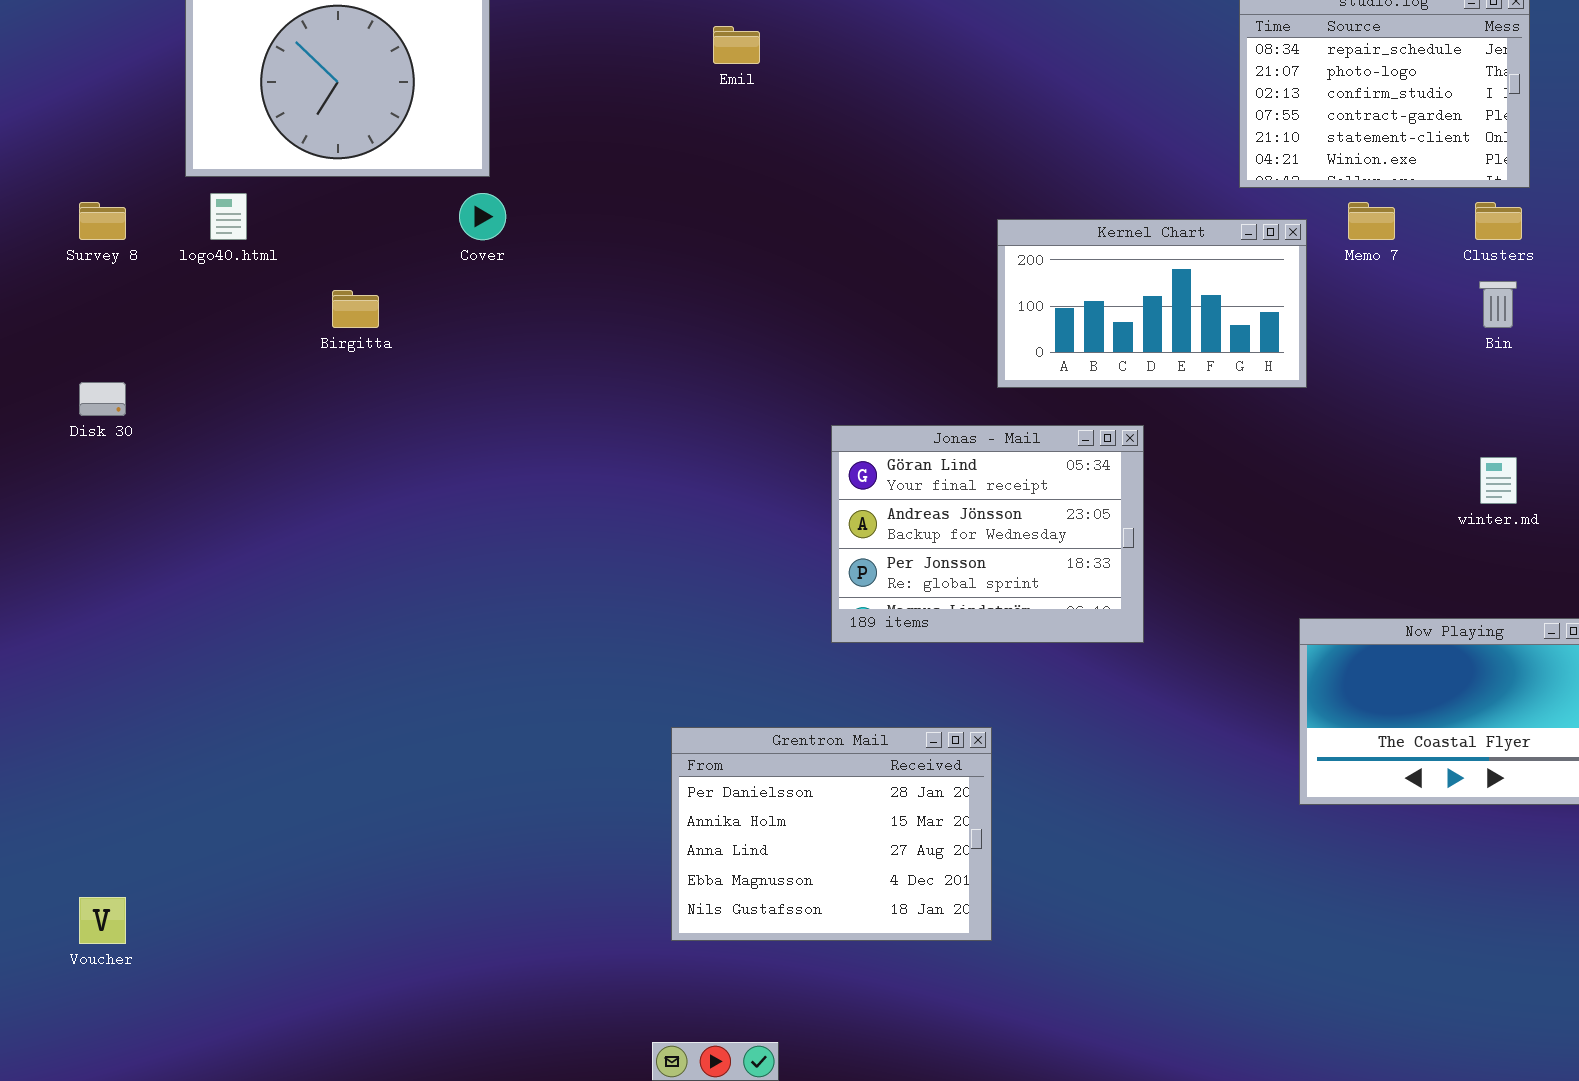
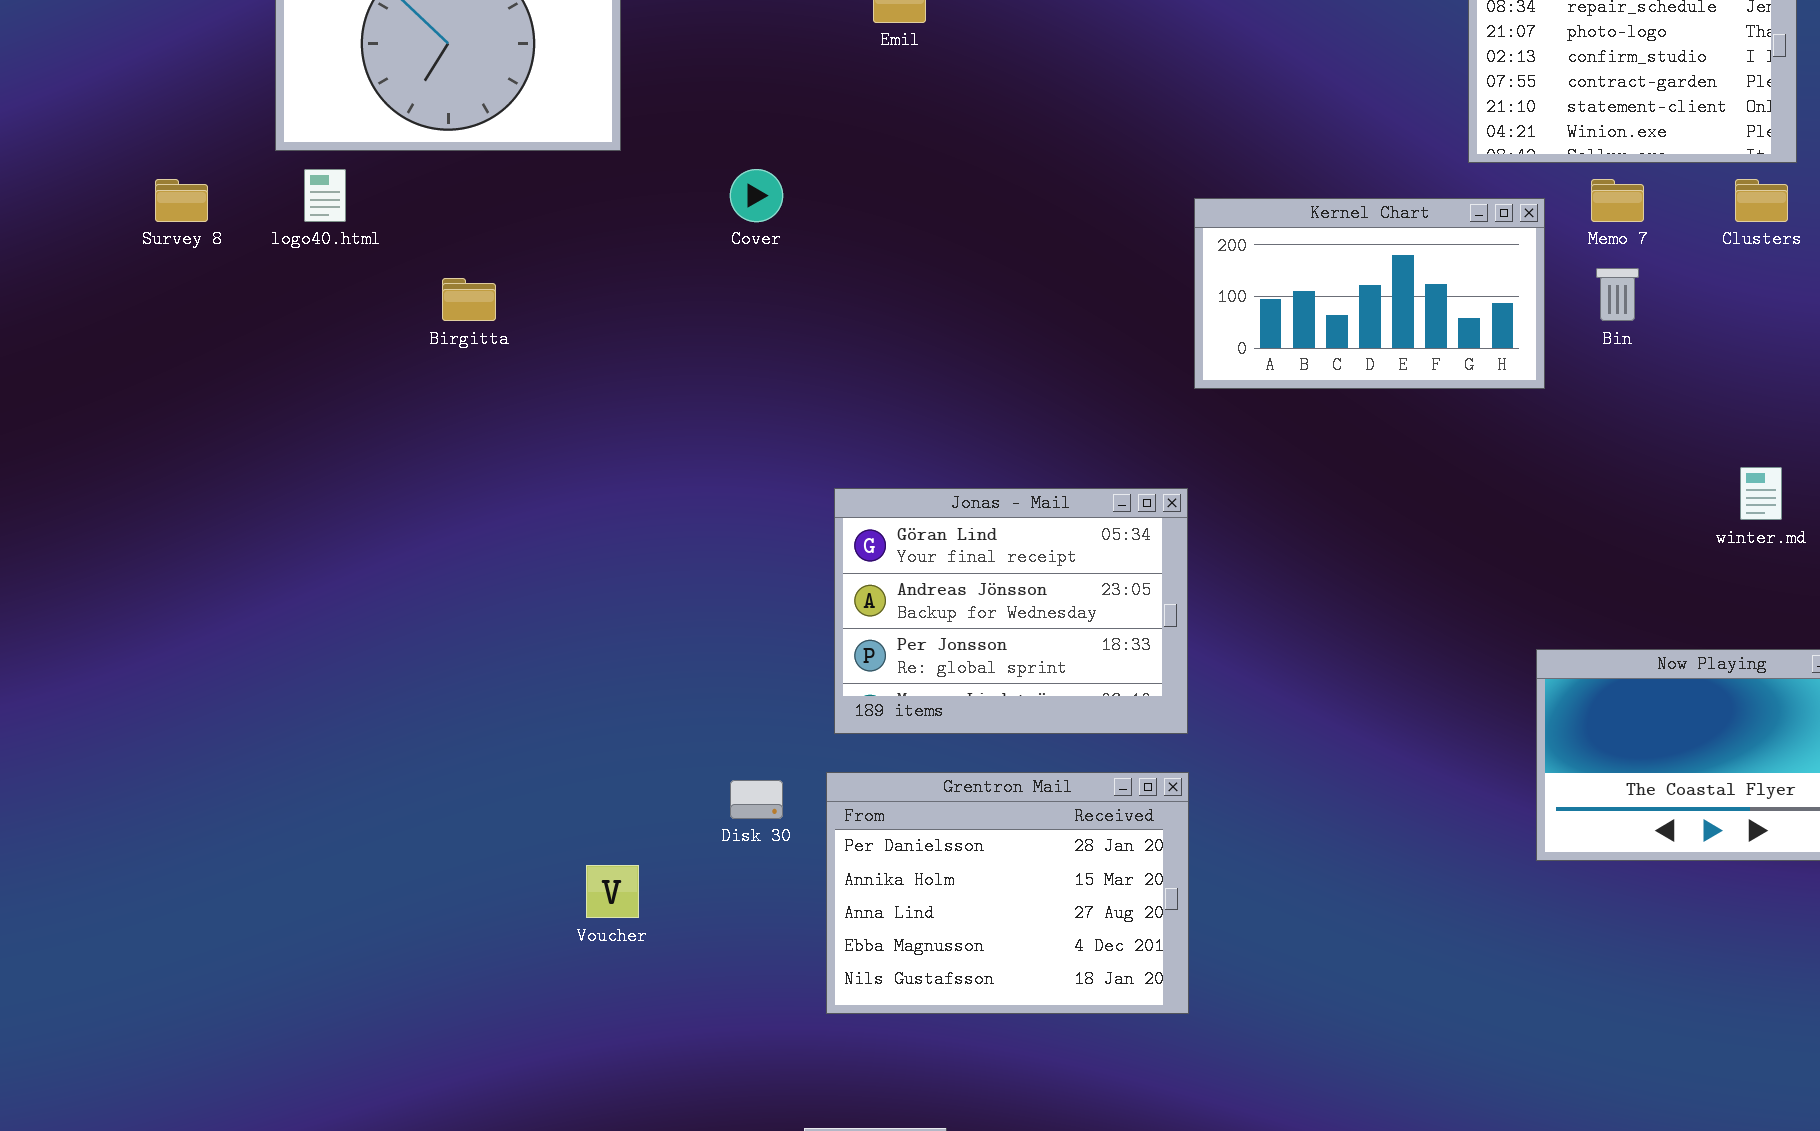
Cover: [459,193,506,240] -> [730,169,783,222], moved
Bin: [1479,281,1517,328] -> [1596,268,1639,321], moved
Disk 30: [79,382,126,416] -> [730,780,783,819], moved
Jonas - Mail: [831,425,1144,643] -> [834,488,1188,734], moved
Voucher: [79,897,126,944] -> [586,865,639,918], moved

